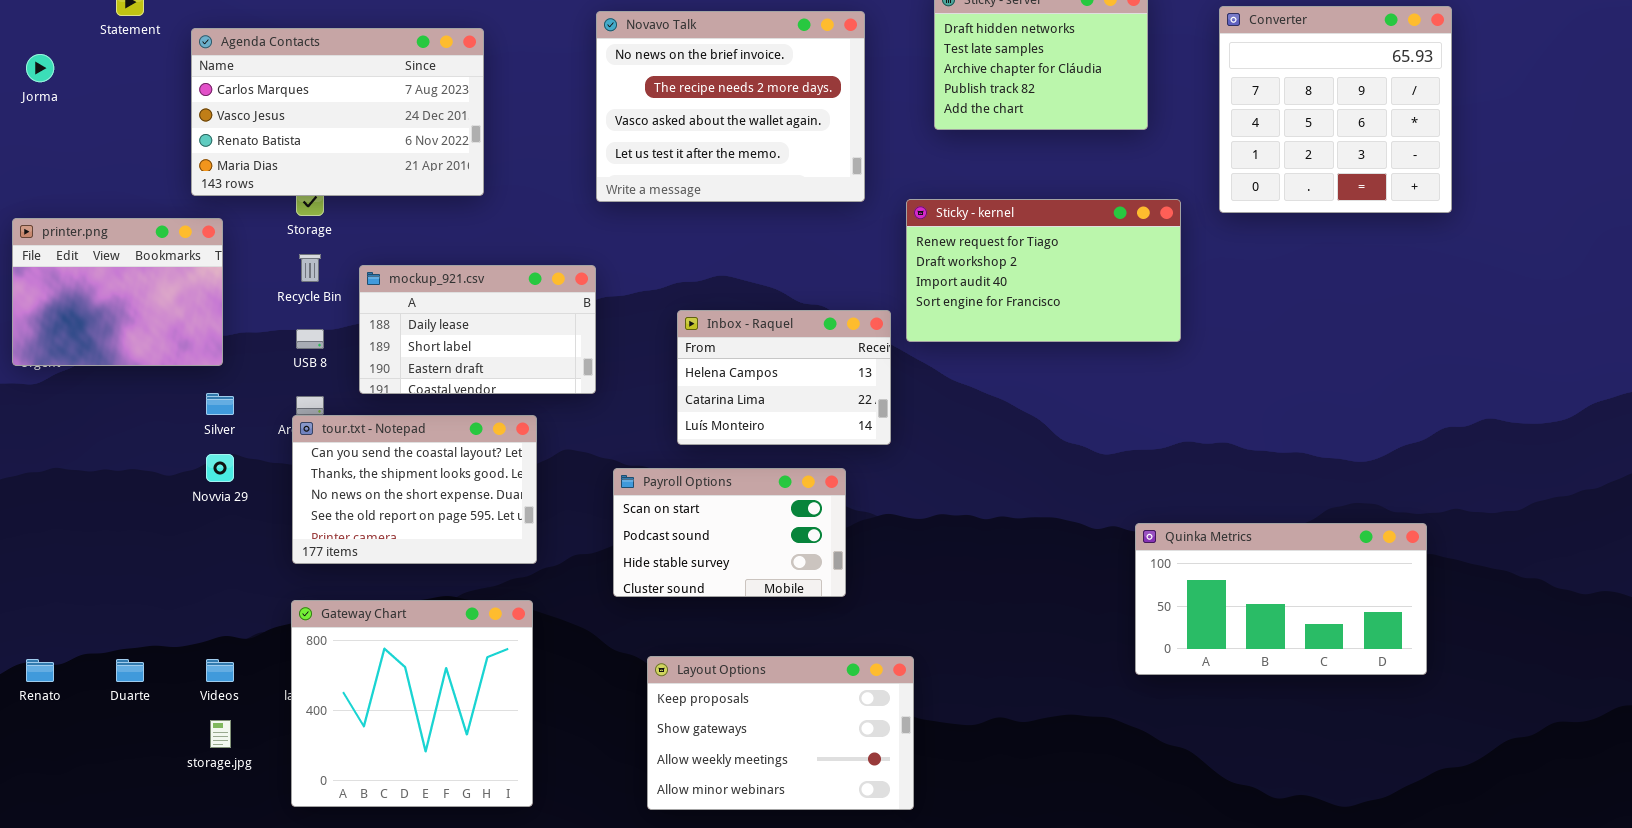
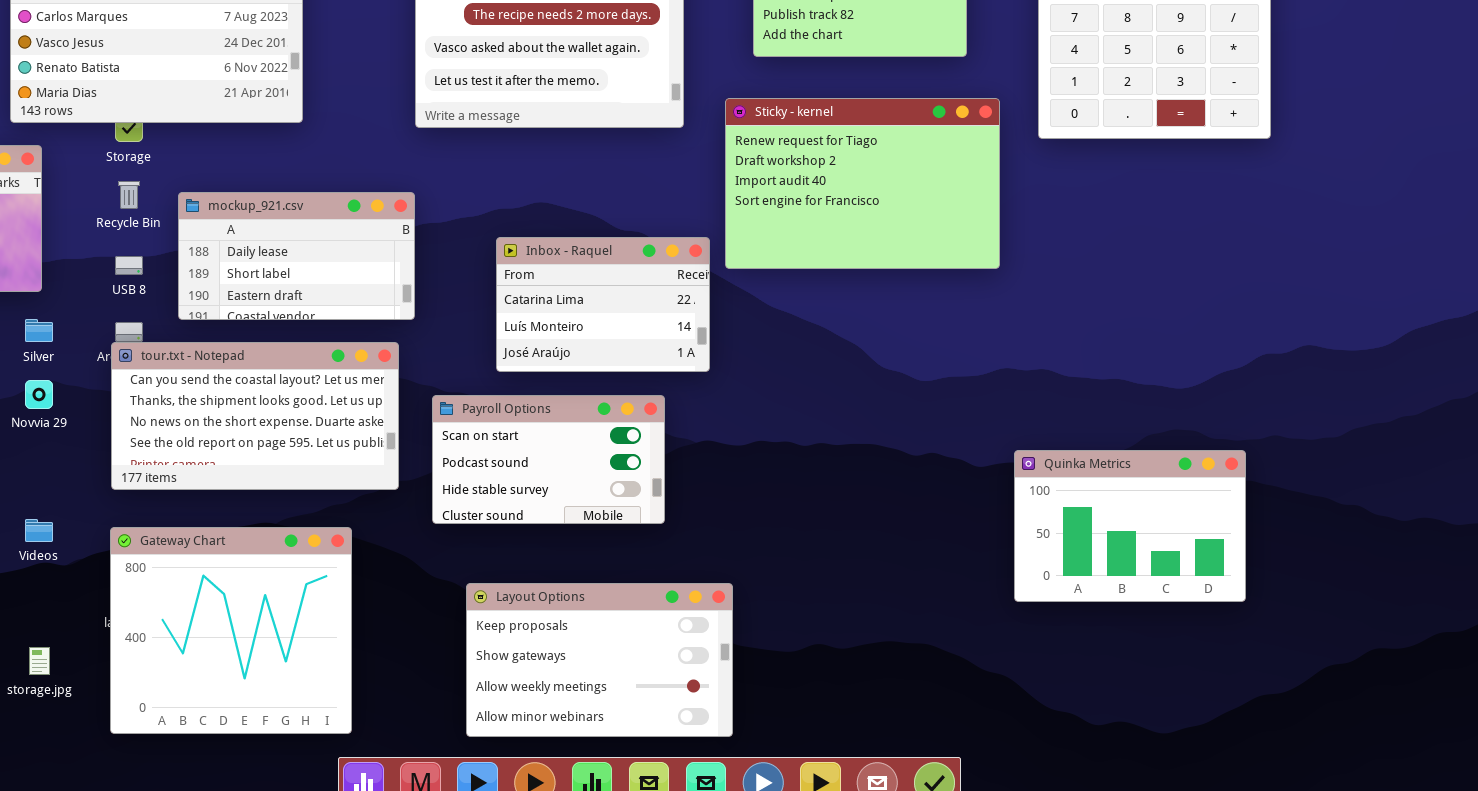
Sticky - kernel: [906,199,1181,342] -> [725,98,1000,269], resized
Inbox - Raquel: [677,310,891,445] -> [496,237,710,372], scrolled down 1 row
tour.txt - Notepad: [292,415,537,564] -> [111,342,399,490], resized
Quinka Metrics: [1135,523,1427,675] -> [1014,450,1246,602], resized
Videos: [206,659,234,682] -> [25,519,53,542], moved

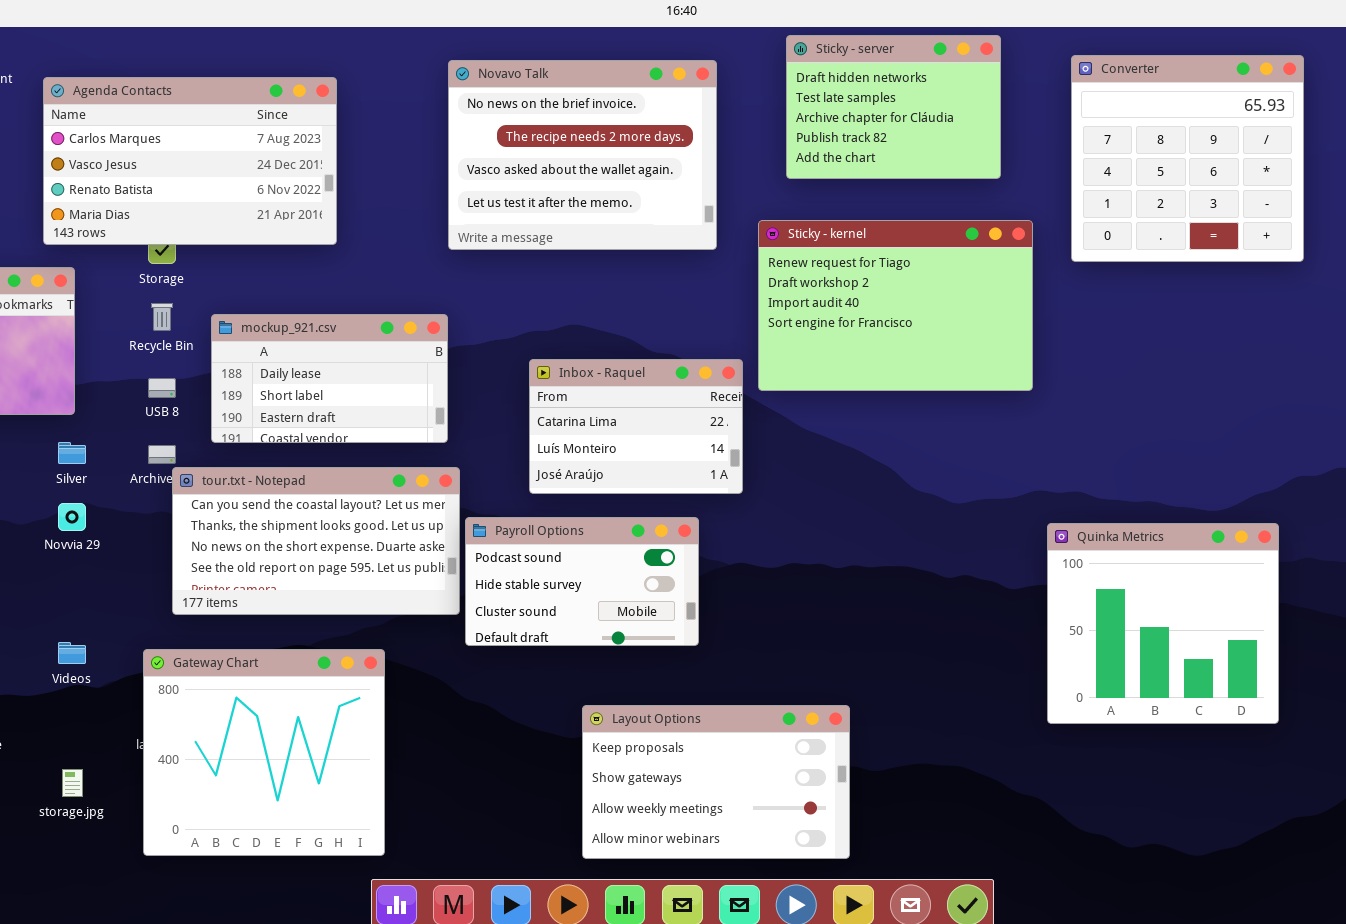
tour.txt - Notepad: [111,342,399,490] -> [172,467,460,615], moved
Payroll Options: [432,395,665,524] -> [465,517,699,646], scrolled down 1 row
Quinka Metrics: [1014,450,1246,602] -> [1047,523,1279,724], resized
Layout Options: [466,583,733,737] -> [582,705,850,859], moved

